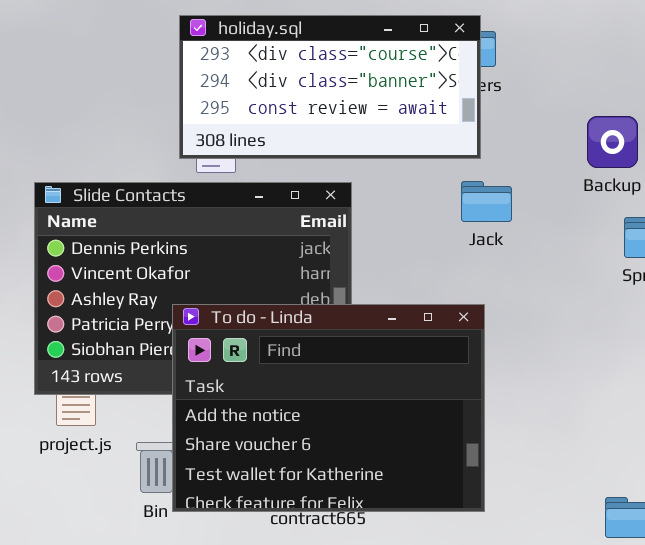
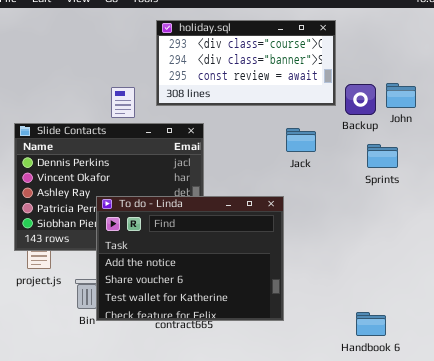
holiday.sql: [179,15,481,159] -> [156,20,336,106], moved
Jack: [461,181,512,222] -> [286,128,316,152], moved

